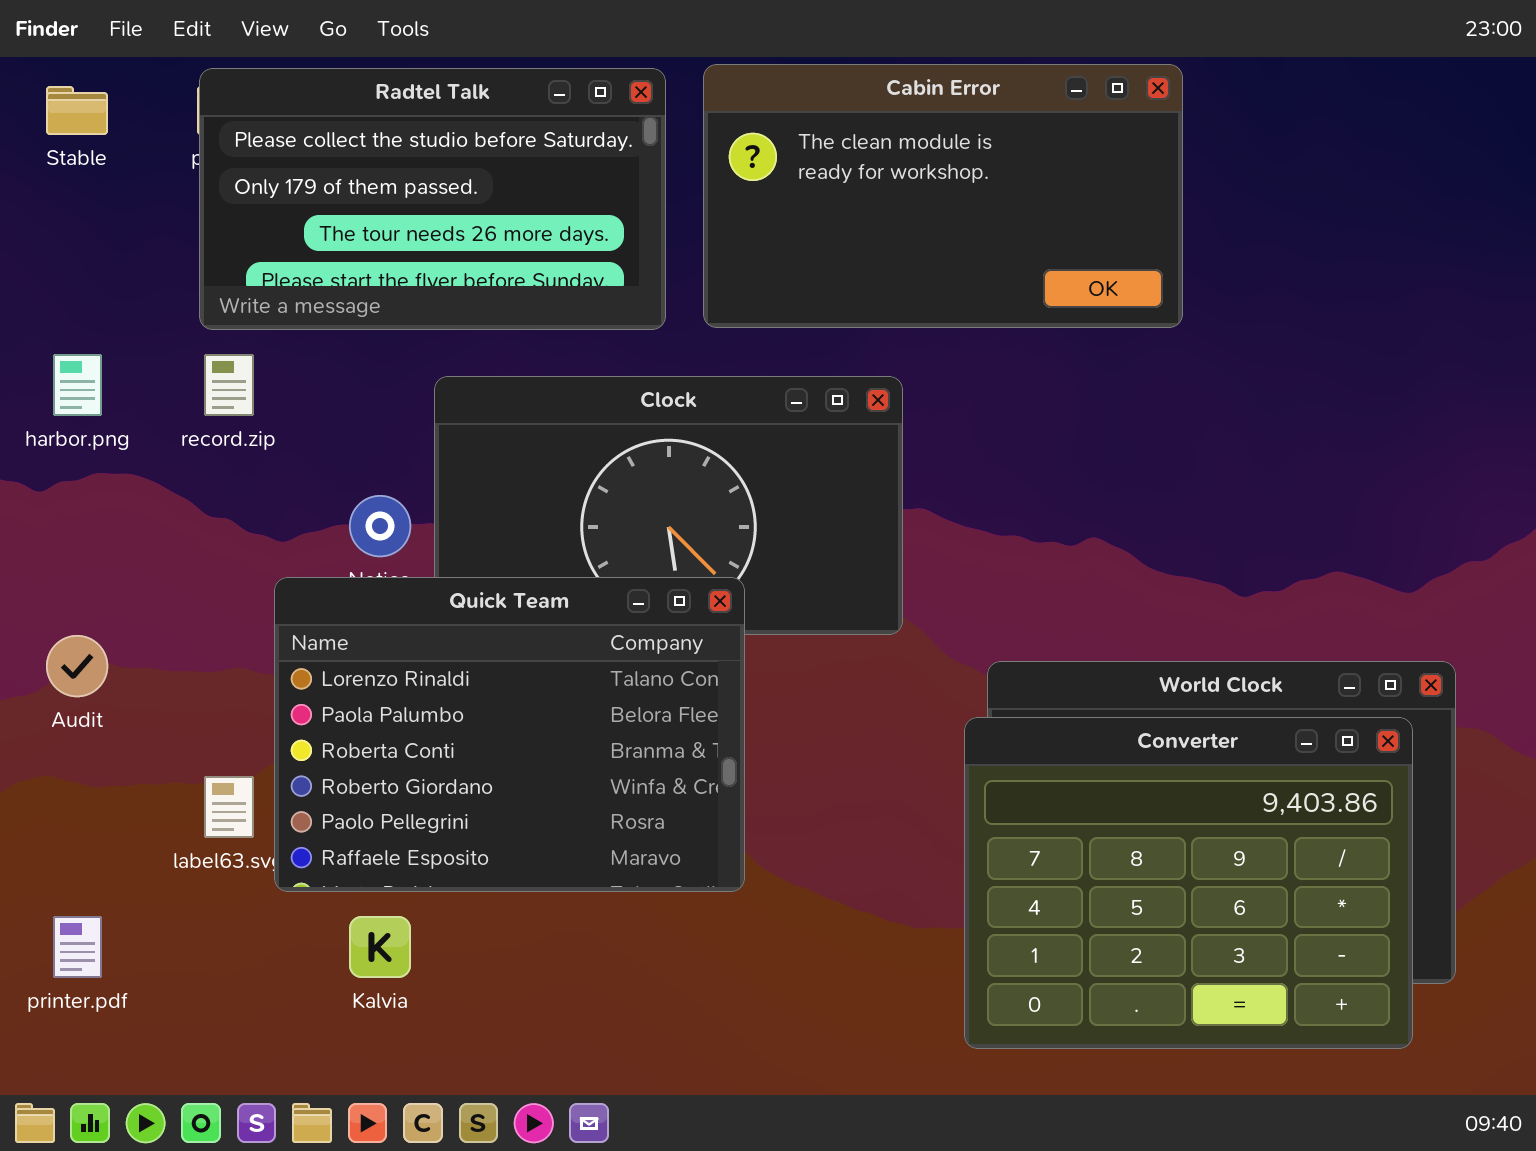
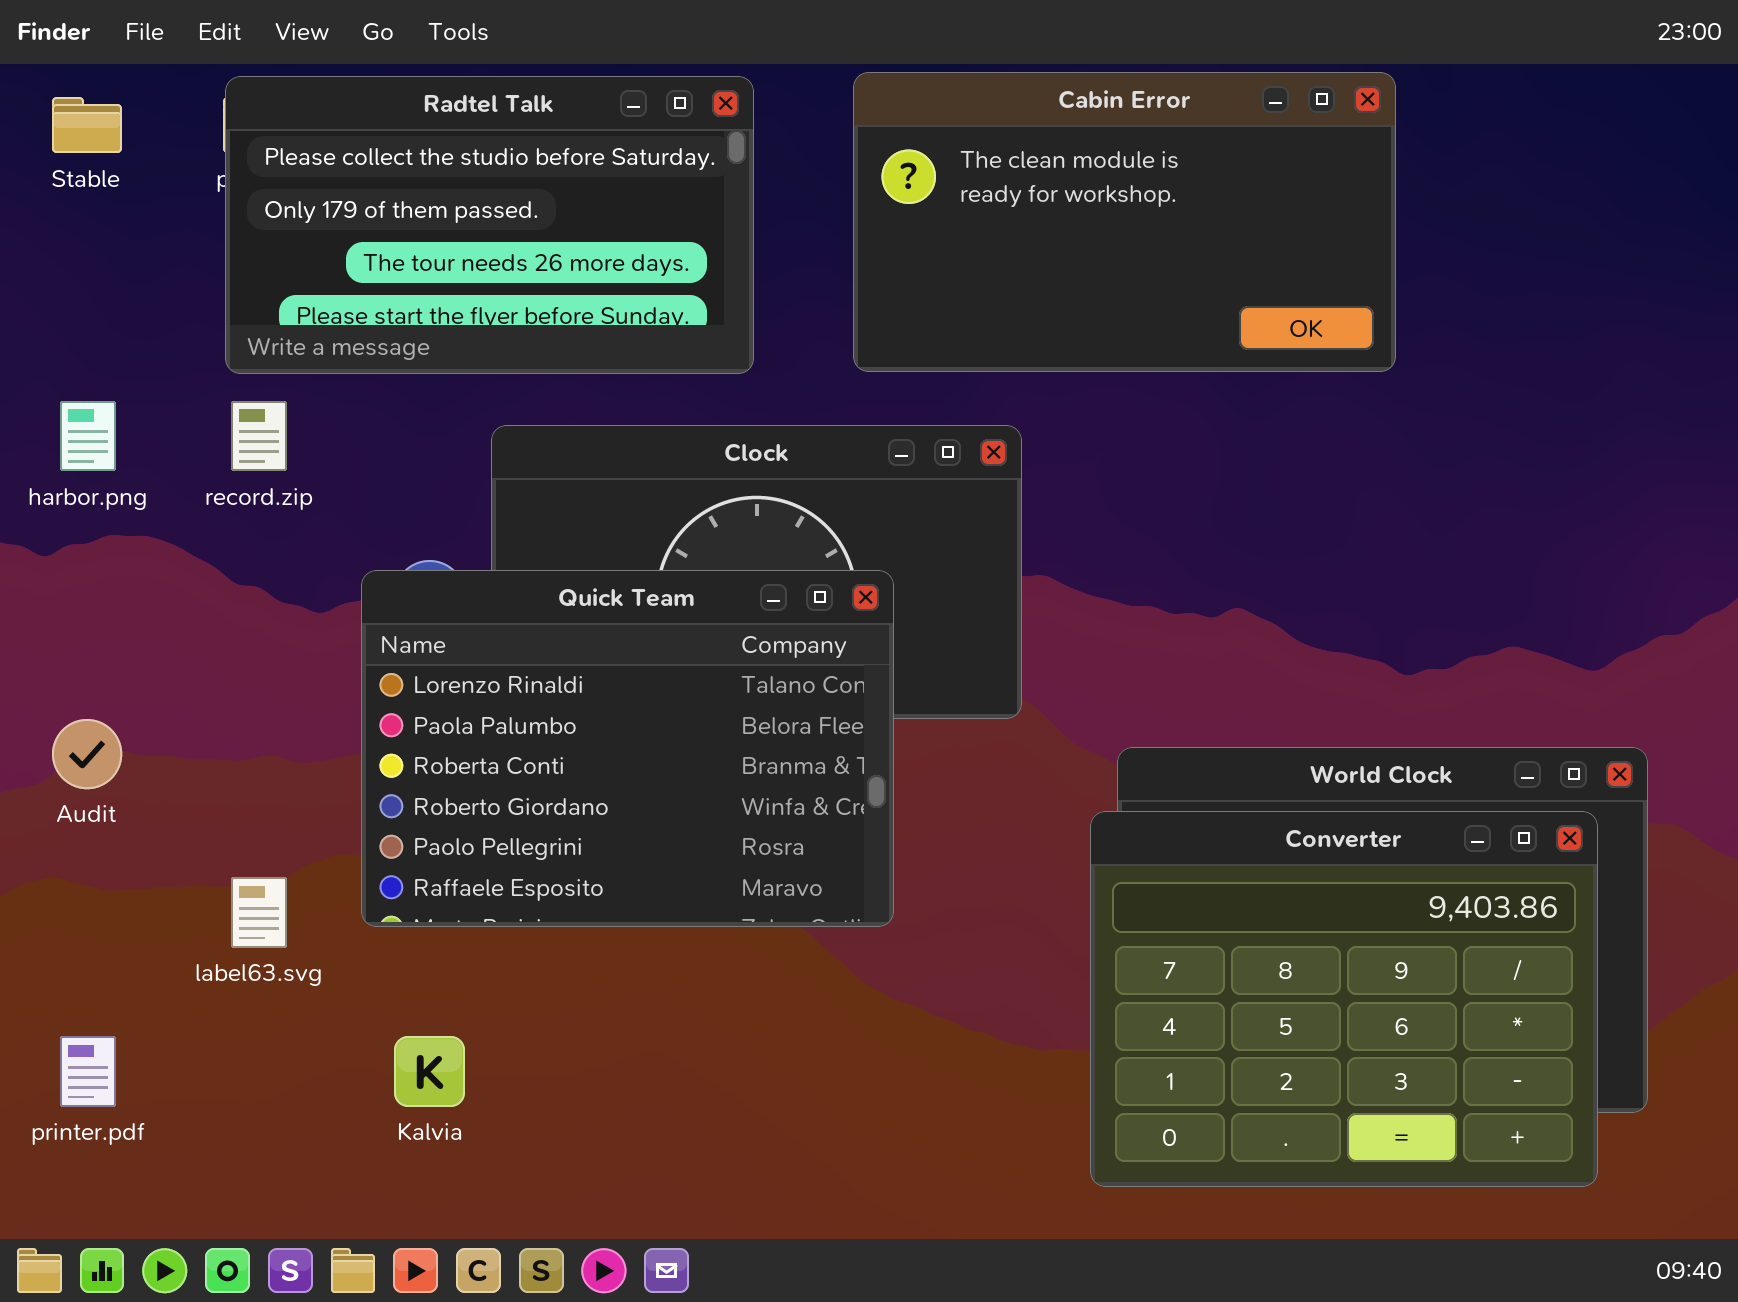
Cabin Error: [703,64,1183,328] -> [853,72,1396,372], moved
Quick Team: [274,577,745,892] -> [361,570,894,927], moved

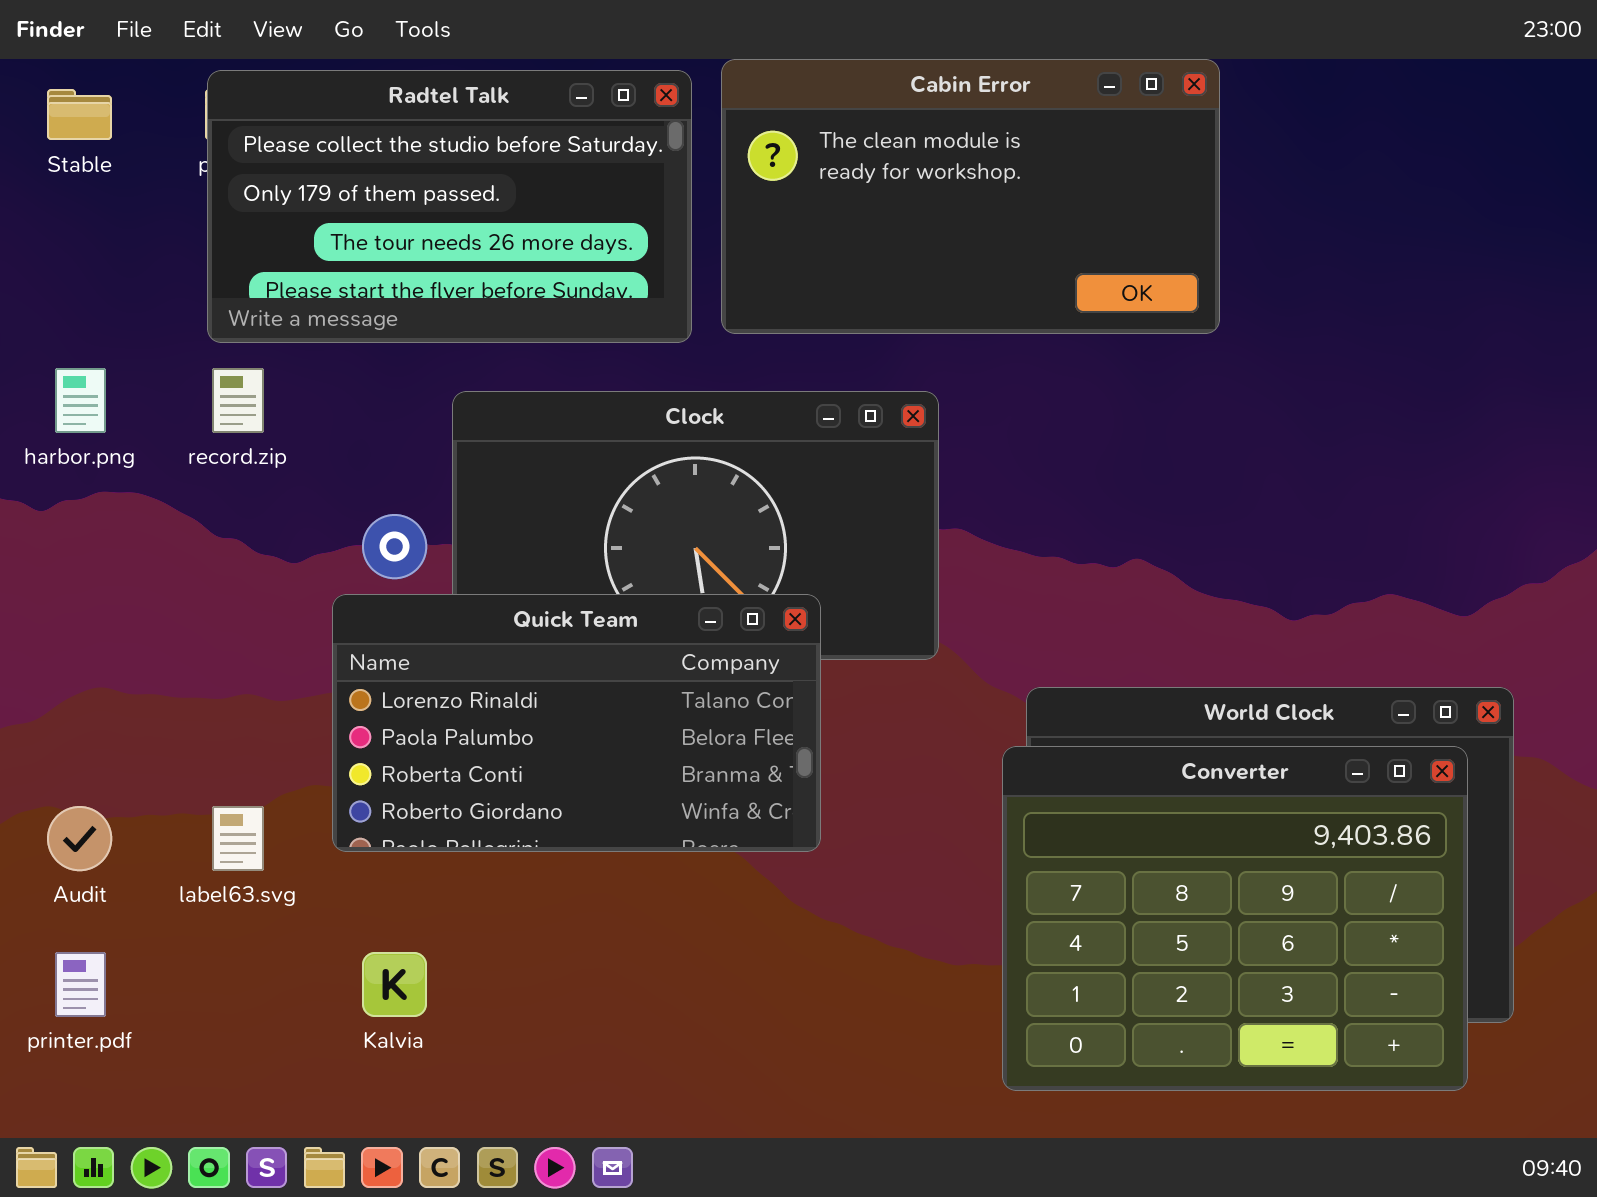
Cabin Error: [853,72,1396,372] -> [721,59,1220,334], moved
Quick Team: [361,570,894,927] -> [332,594,821,852], resized
Audit: [52,719,122,789] -> [47,806,112,871], moved

